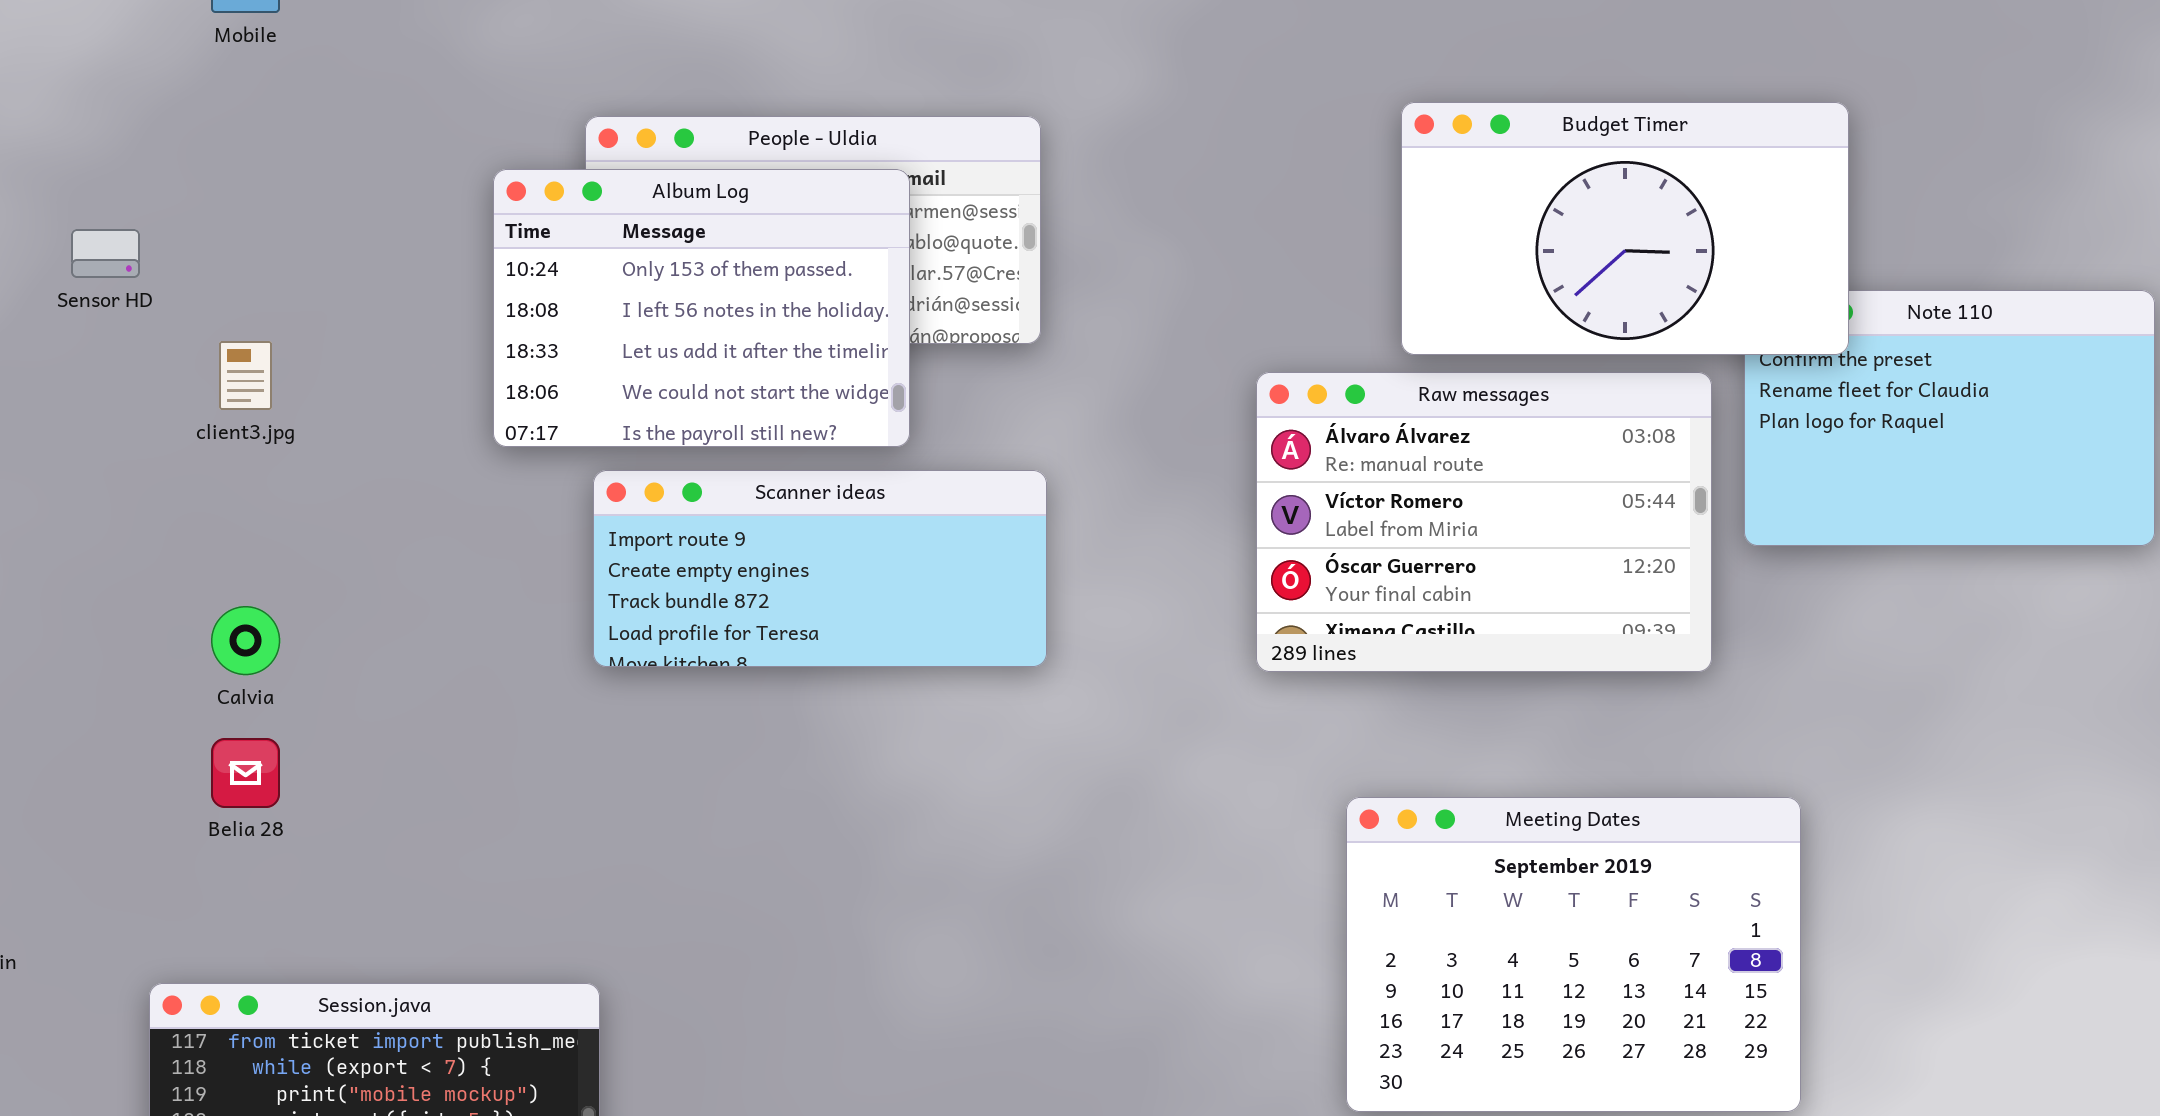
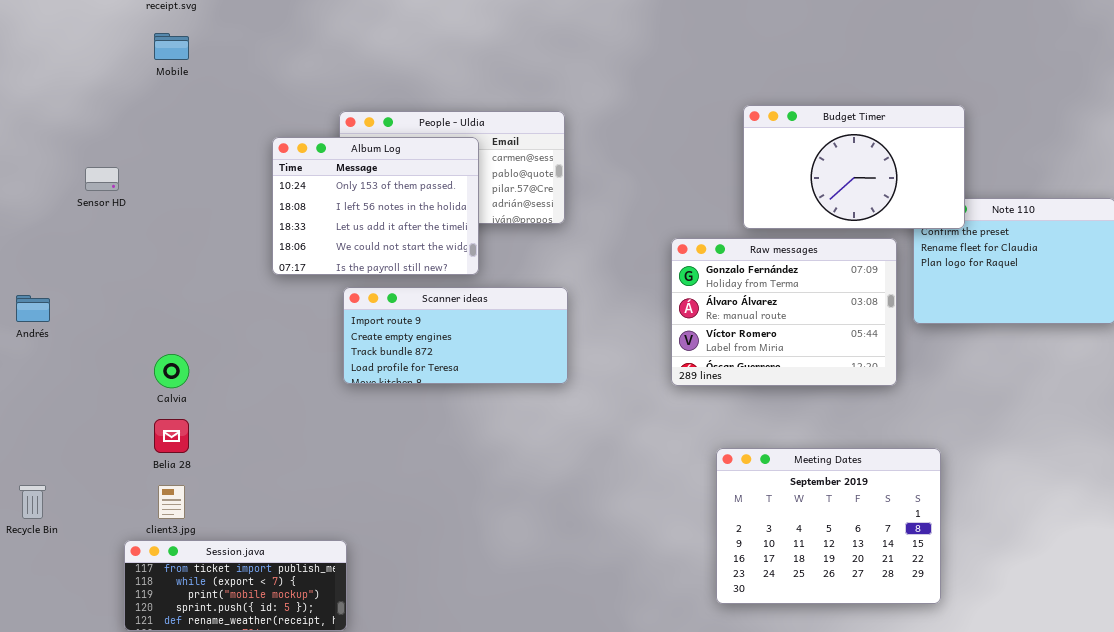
Album Log: [493,169,910,447] -> [272,137,479,275], moved
client3.jpg: [219,341,272,410] -> [158,485,185,519], moved
Raw messages: [1256,372,1712,672] -> [671,238,897,386], scrolled up 1 row

